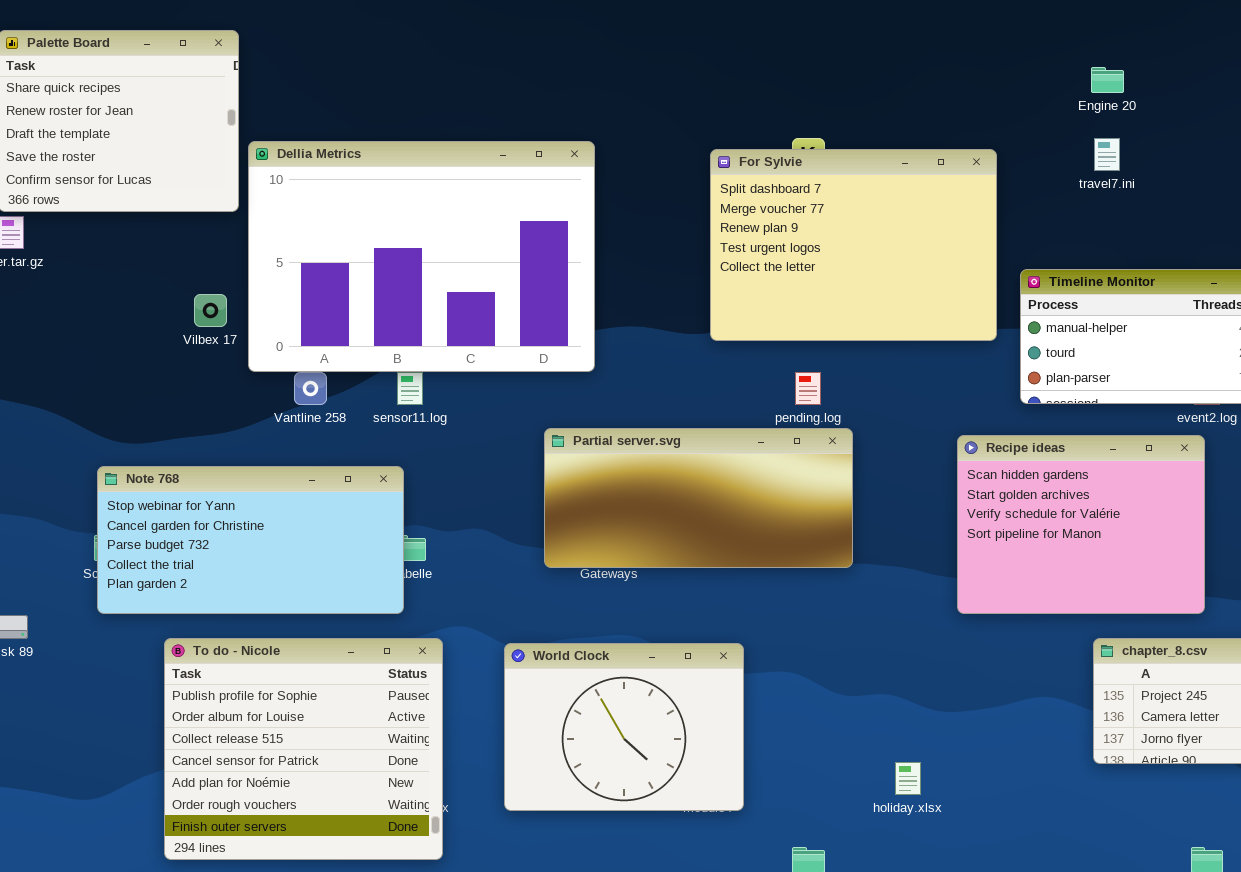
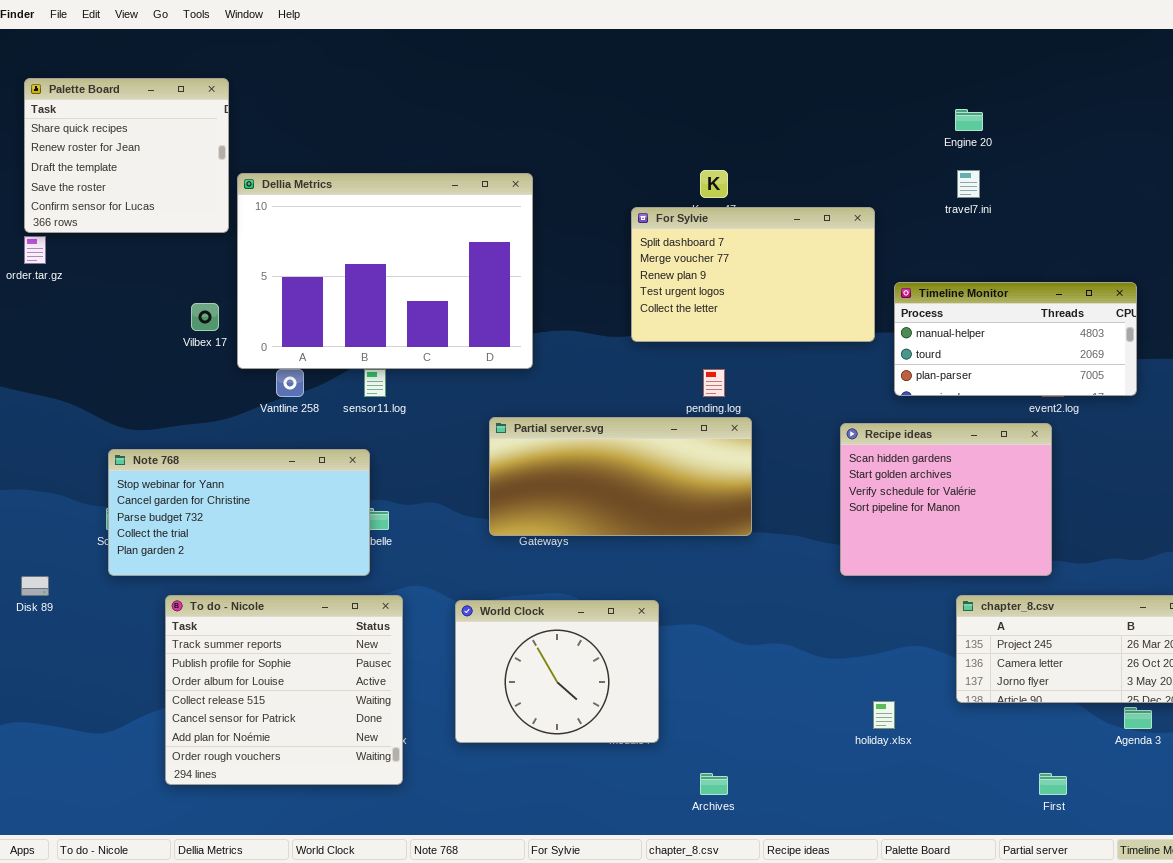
For Sylvie: [710,149,997,341] -> [631,207,875,342], resized
To do - Nicole: [164,638,443,860] -> [165,595,403,785], scrolled up 1 row
holiday.xlsx: [895,762,921,795] -> [873,701,895,729], moved

